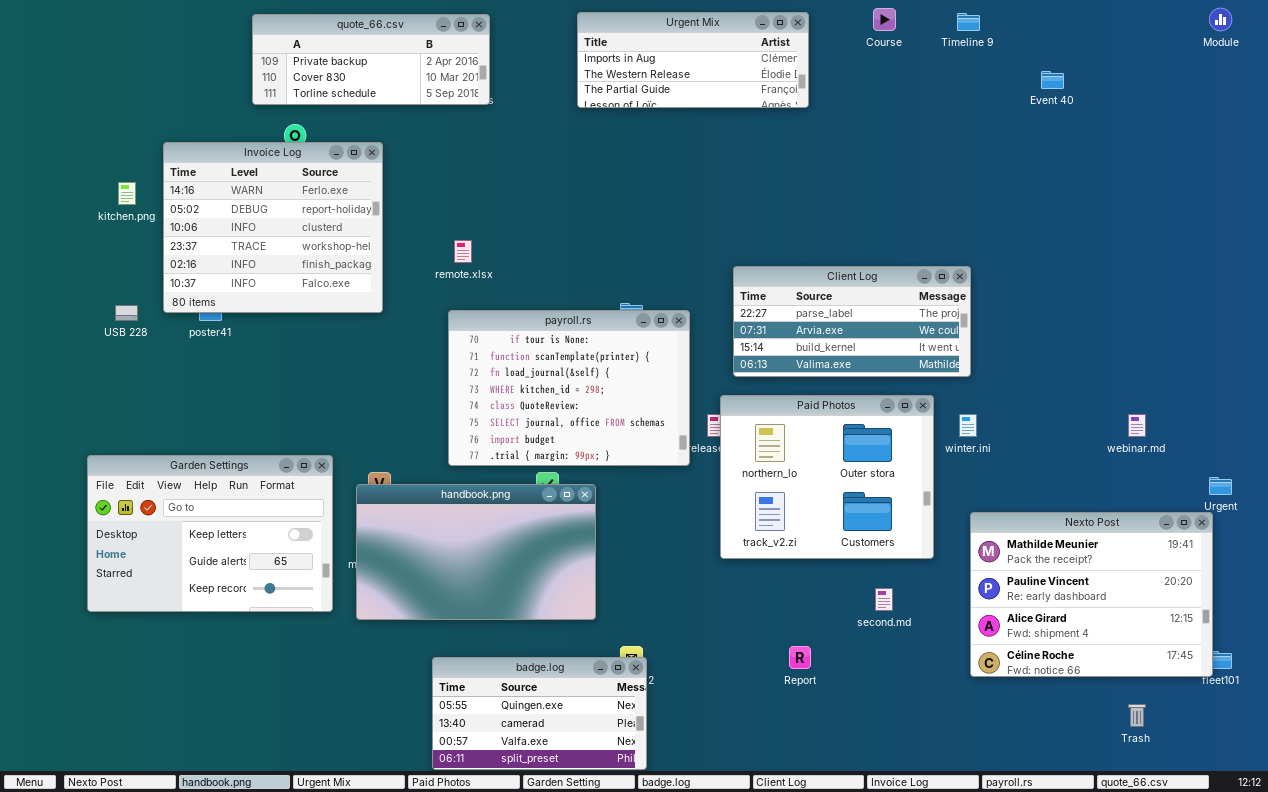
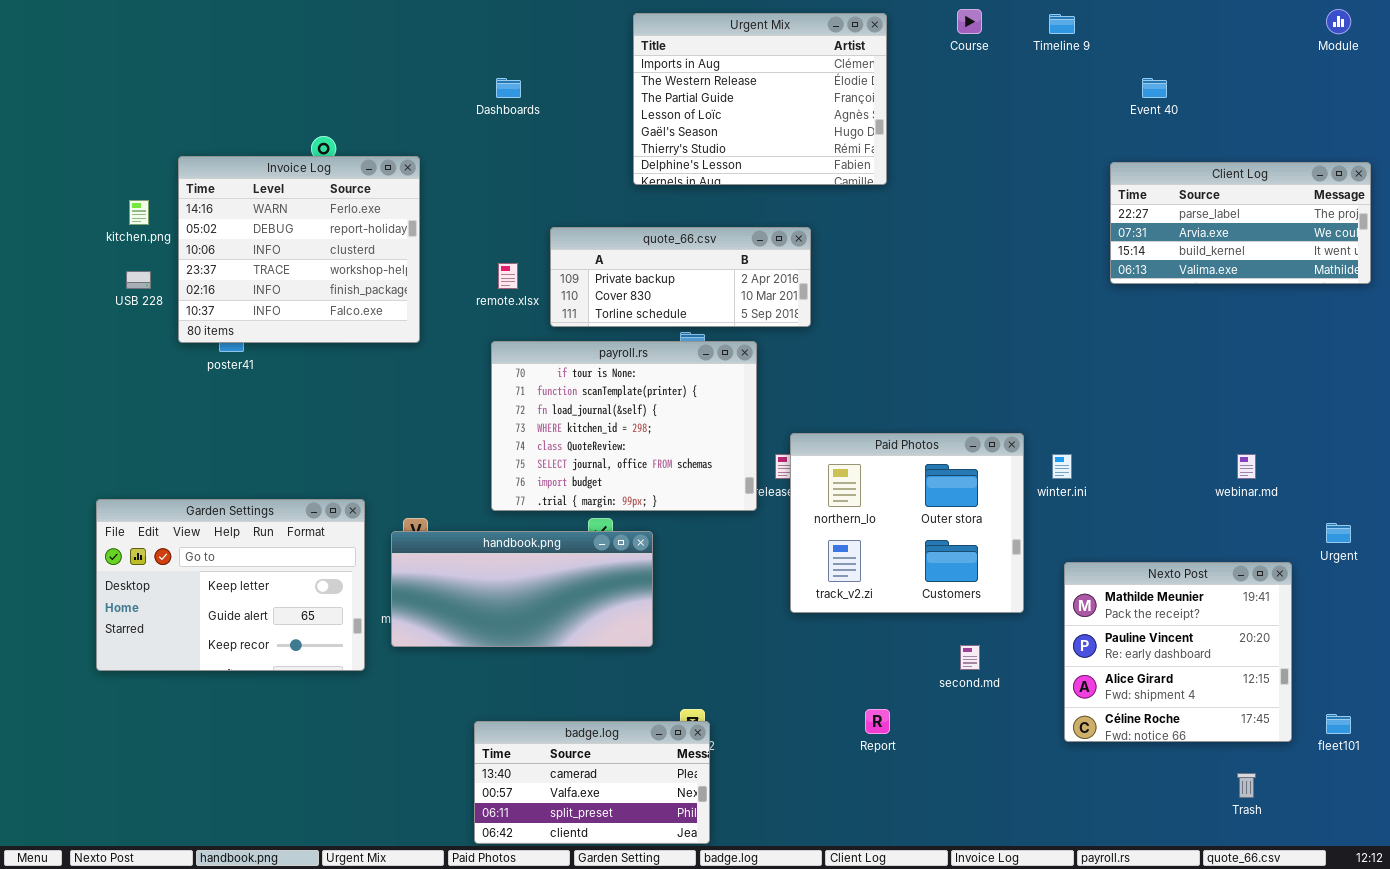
Urgent Mix: [577,12,809,108] -> [633,13,887,185], resized
quote_66.csv: [252,14,490,105] -> [550,227,811,327], moved
Client Log: [733,266,971,377] -> [1110,162,1371,284], moved
USB 228: [115,305,138,321] -> [126,271,151,289], moved
handbook.png: [356,484,596,620] -> [391,531,653,647], resized
Nexto Post: [970,512,1213,677] -> [1064,562,1292,742], resized
badge.log: [432,657,647,770] -> [474,721,710,844], scrolled down 1 row

